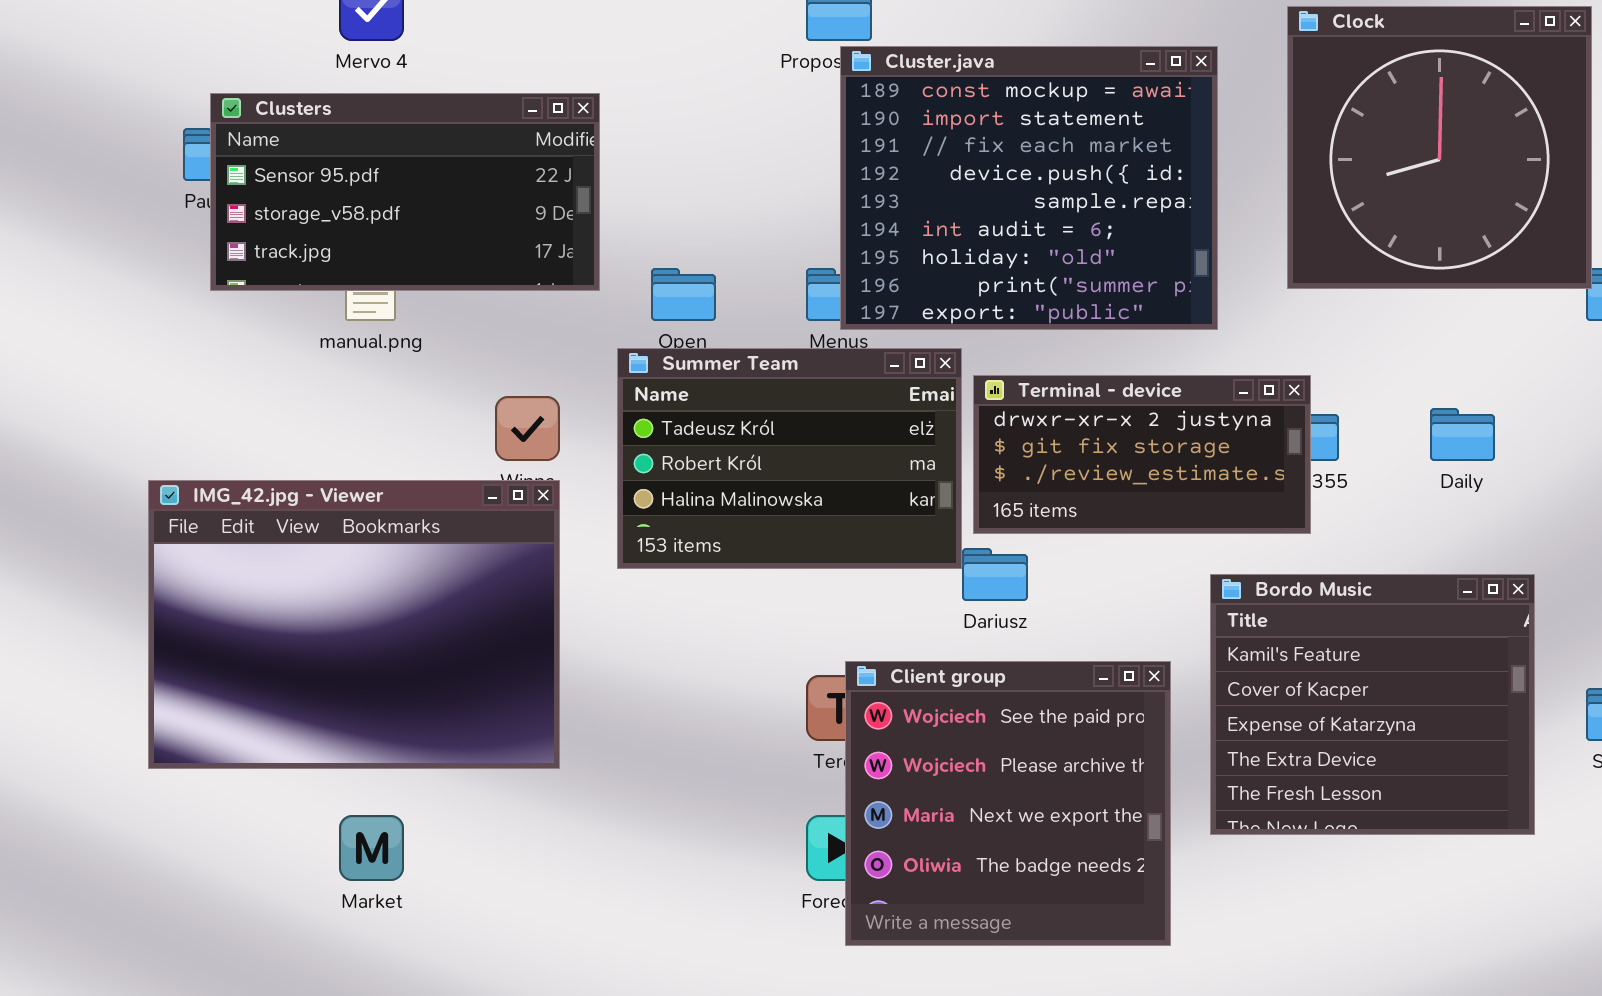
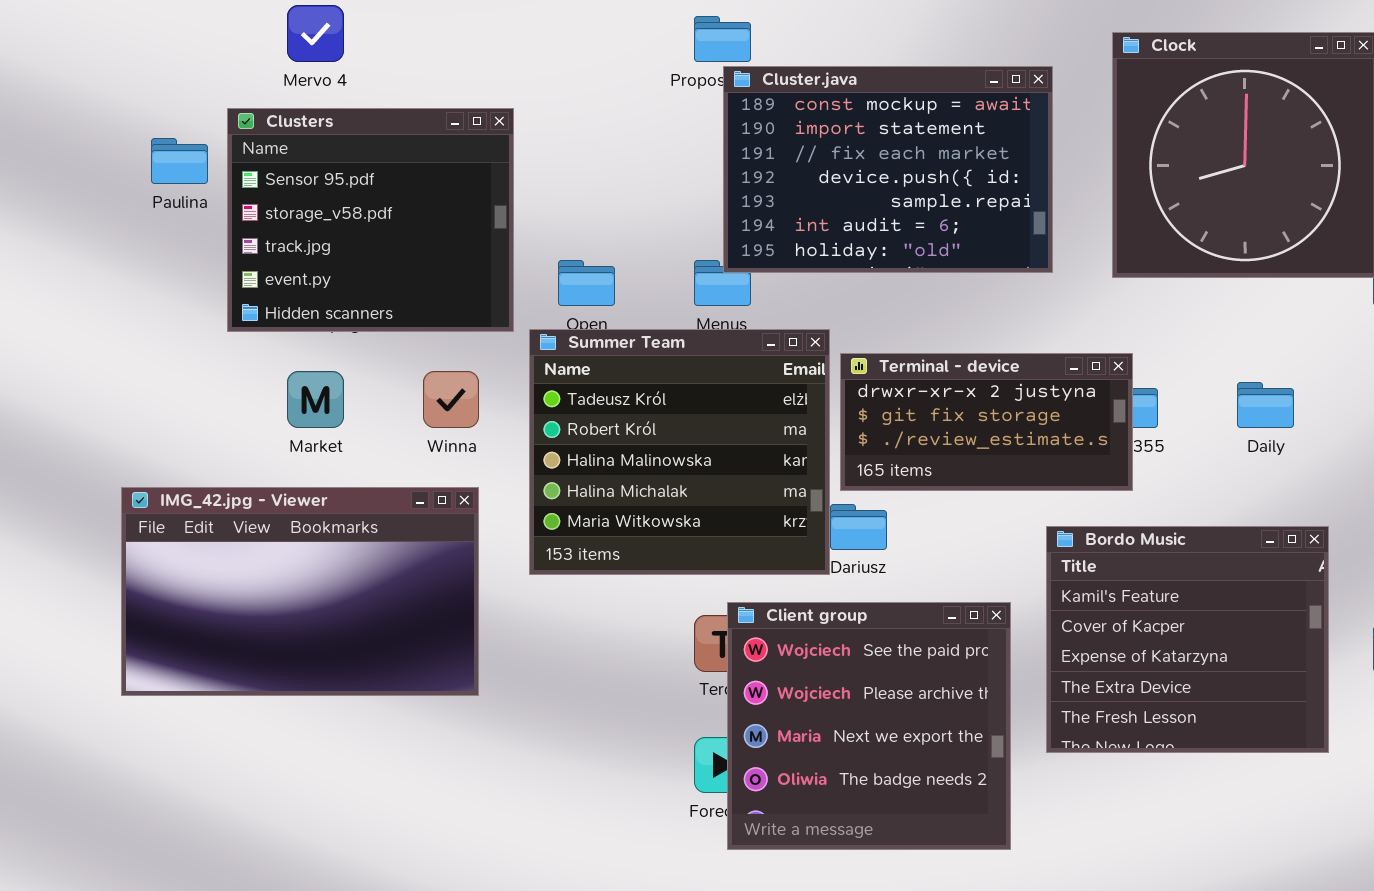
Cluster.java: [840,46,1218,330] -> [723,66,1053,273], resized
Clusters: [210,93,600,291] -> [227,108,514,332], resized
Summer Team: [617,348,962,569] -> [529,329,830,575], resized
IMG_42.jpg - Viewer: [148,480,560,769] -> [121,487,479,696], resized
Market: [339,815,404,881] -> [287,371,344,428], moved

